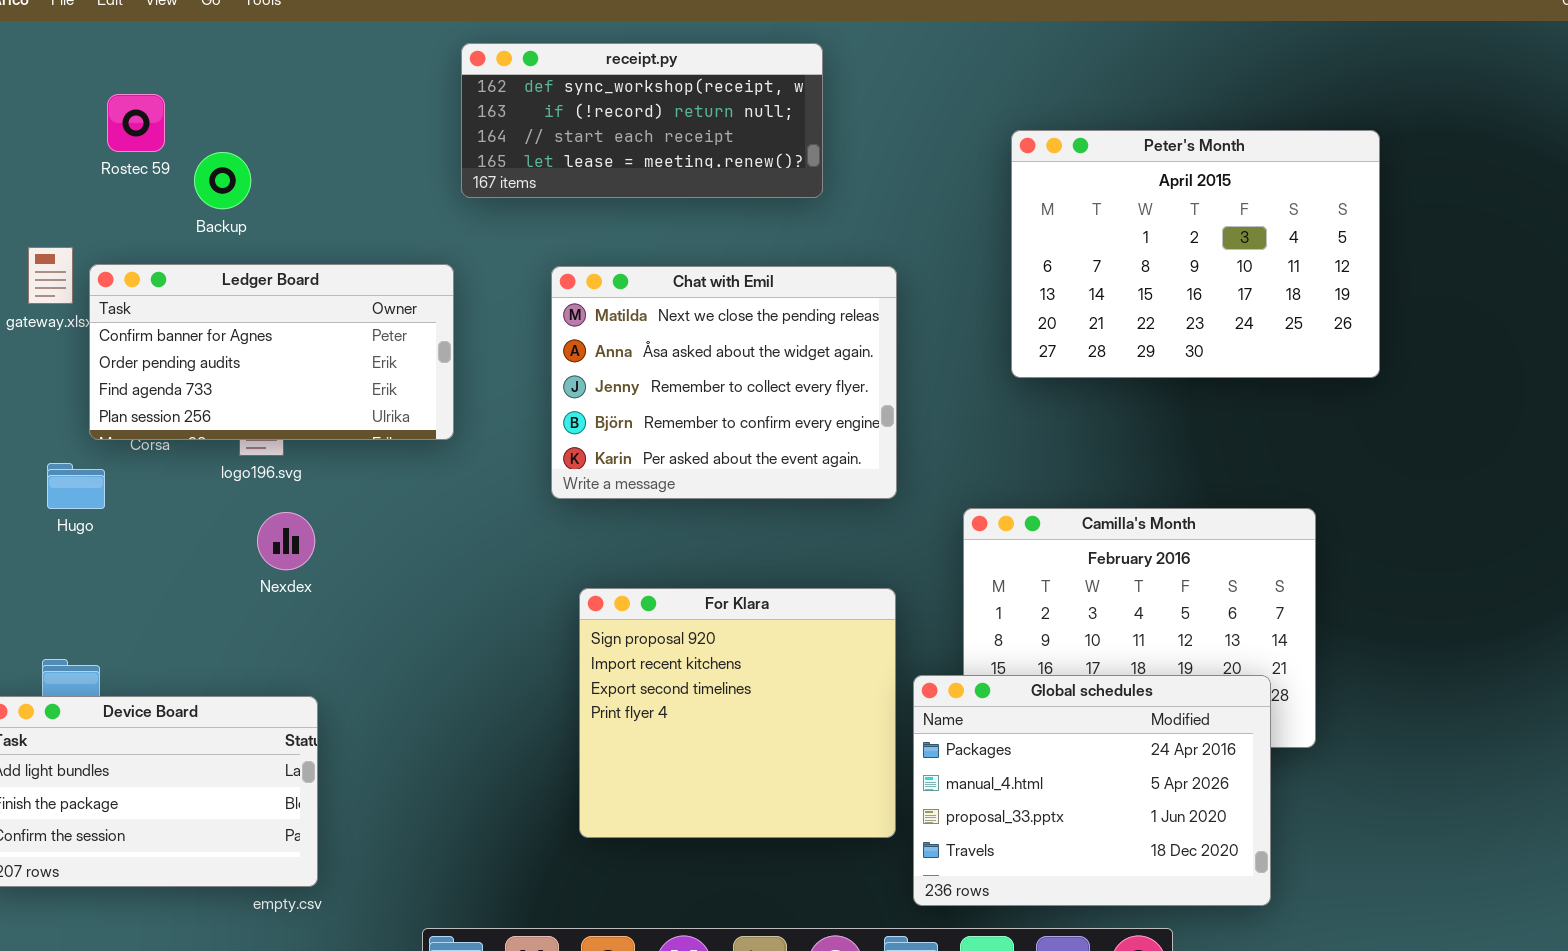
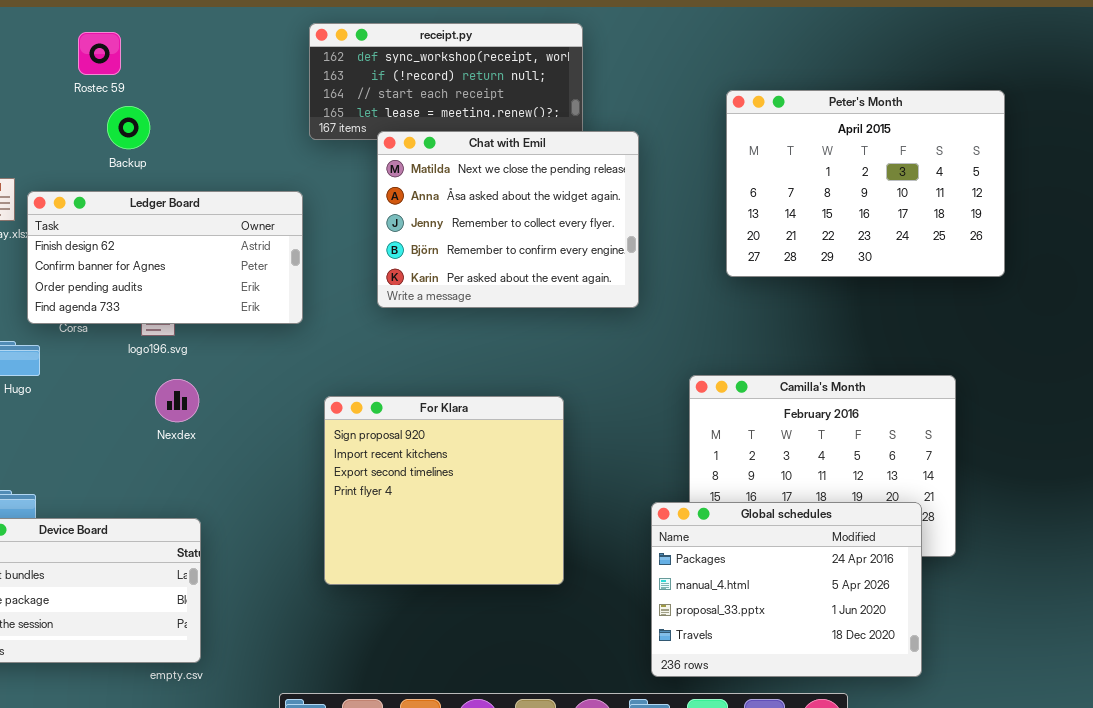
Rostec 59: [107,94,165,152] -> [78,32,121,75], moved
Ledger Board: [89,264,454,440] -> [27,191,303,324], scrolled up 1 row
Chat with Emil: [551,266,897,499] -> [377,131,639,308], moved
For Klara: [579,588,896,838] -> [324,396,564,585], moved

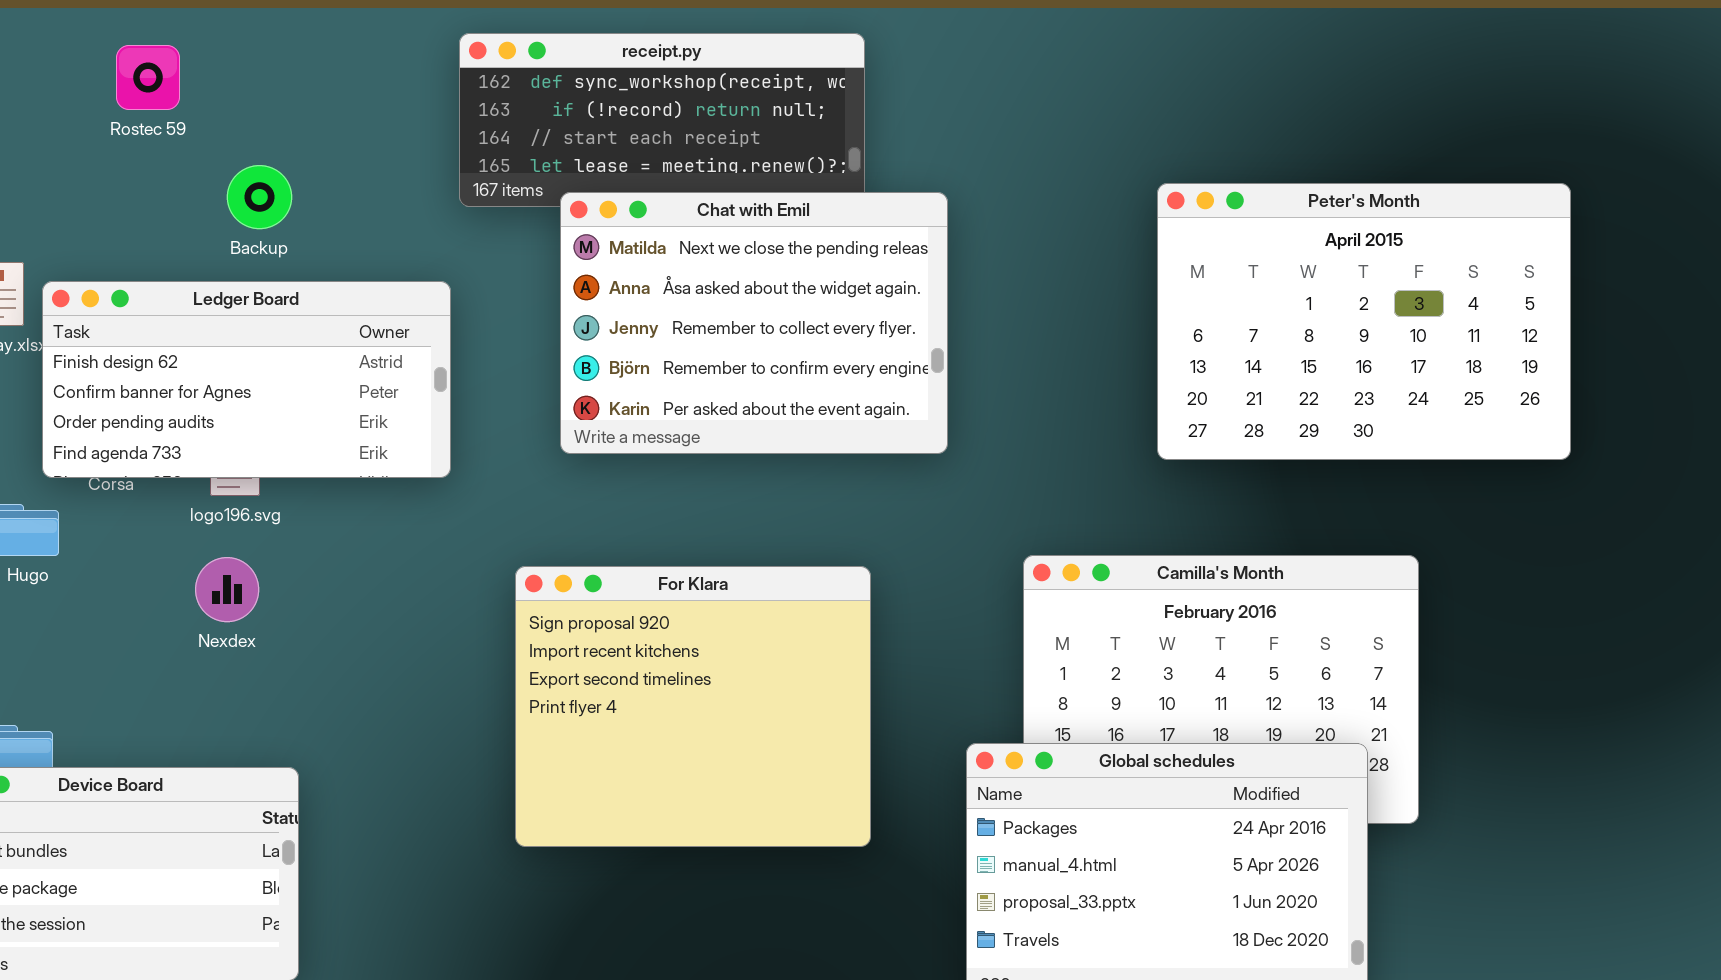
Peter's Month: [726,90,1005,277] -> [1157,183,1571,460], moved
Backup: [107,106,150,149] -> [227,165,292,229], moved
Nexdex: [155,379,199,422] -> [195,557,259,622], moved
For Klara: [324,396,564,585] -> [515,566,871,847], moved

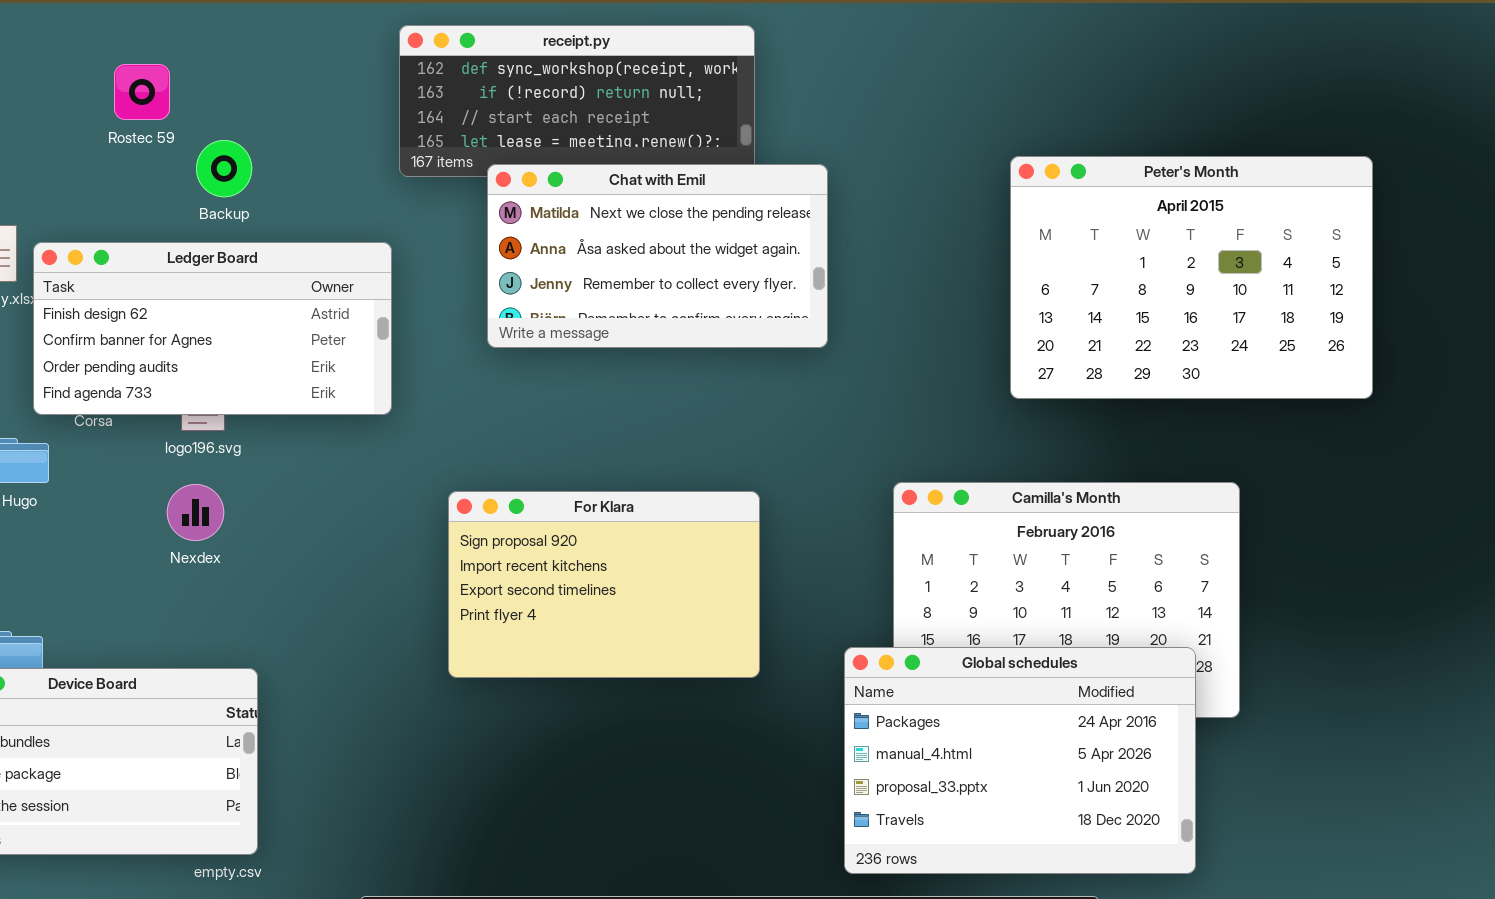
Rostec 59: [116,45,180,110] -> [114,64,170,120], moved
Chat with Emil: [560,192,948,454] -> [487,164,828,348], resized
For Klara: [515,566,871,847] -> [448,491,760,678], resized

